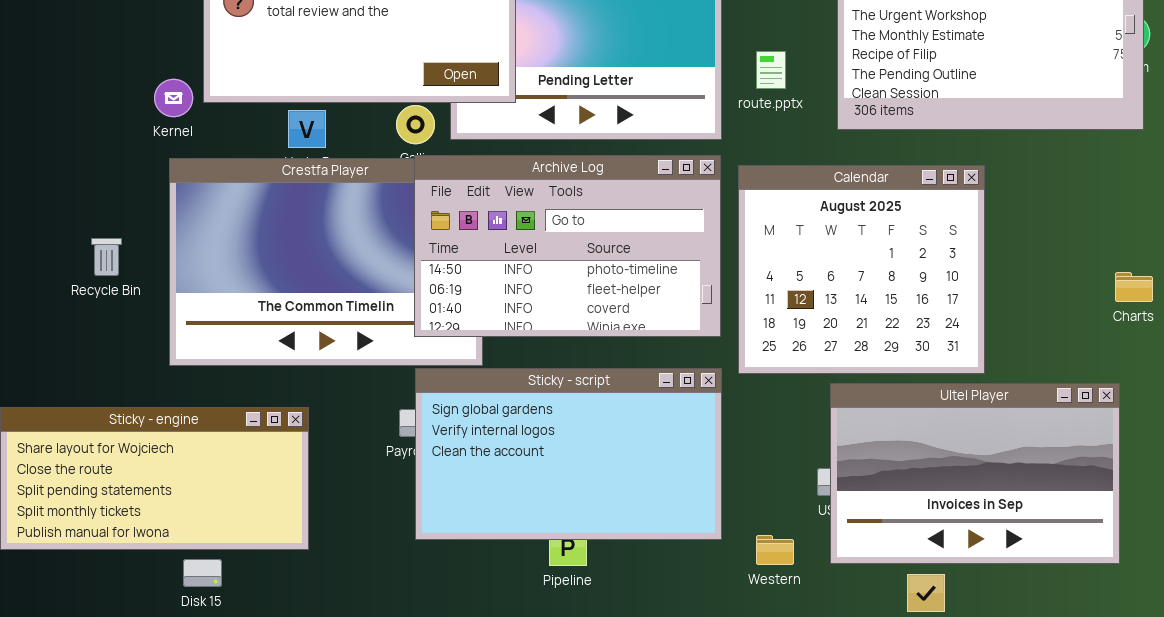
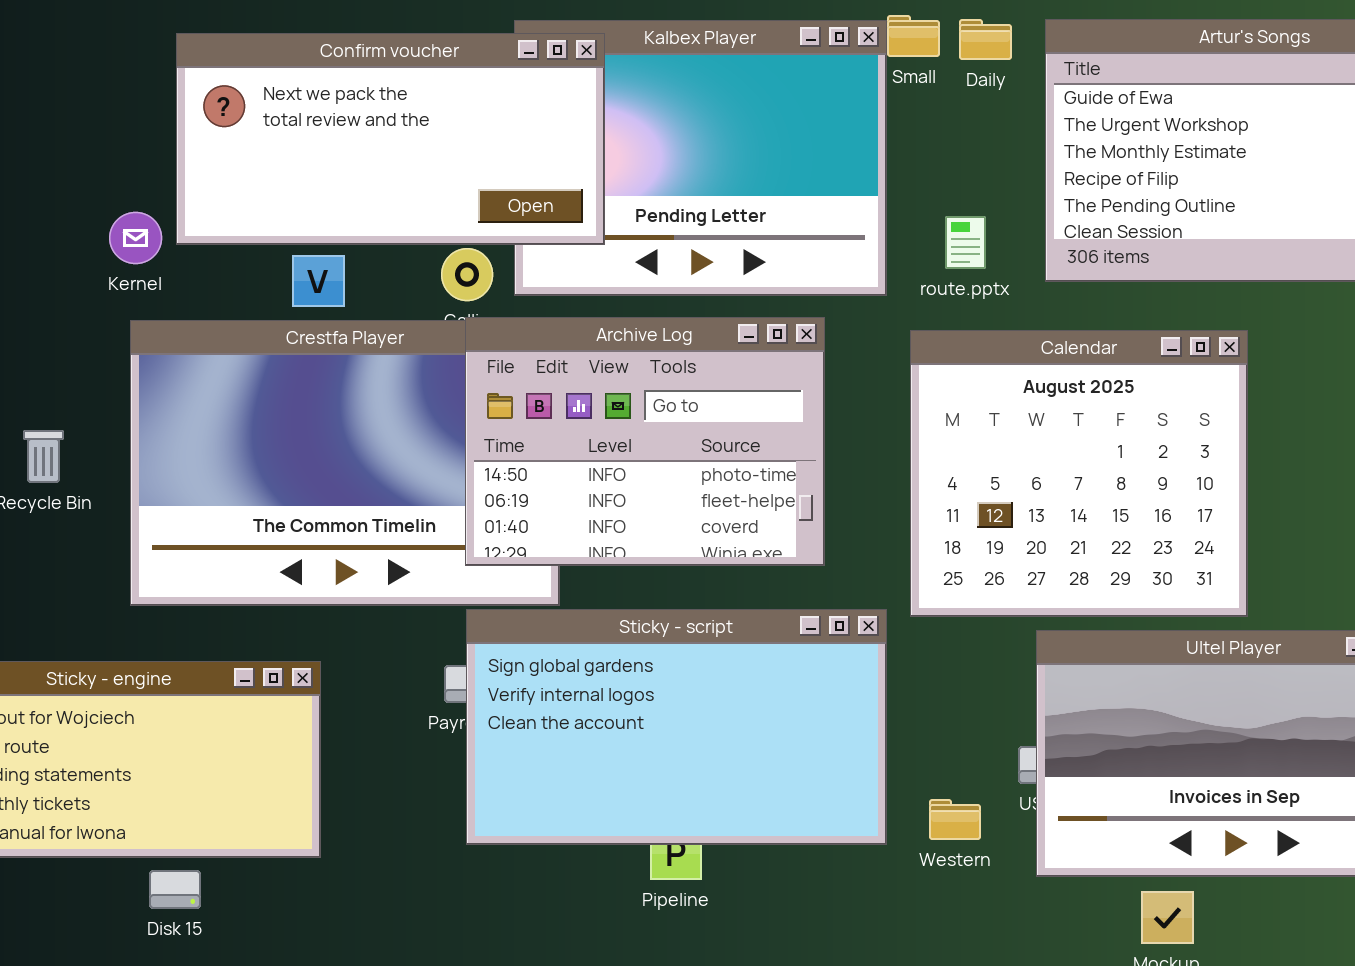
route.pptx: [756,51,786,89] -> [945,216,986,269], moved
Archive Log: [414,155,721,337] -> [465,317,825,566], resized
Western: [756,535,794,565] -> [929,799,981,840], moved

